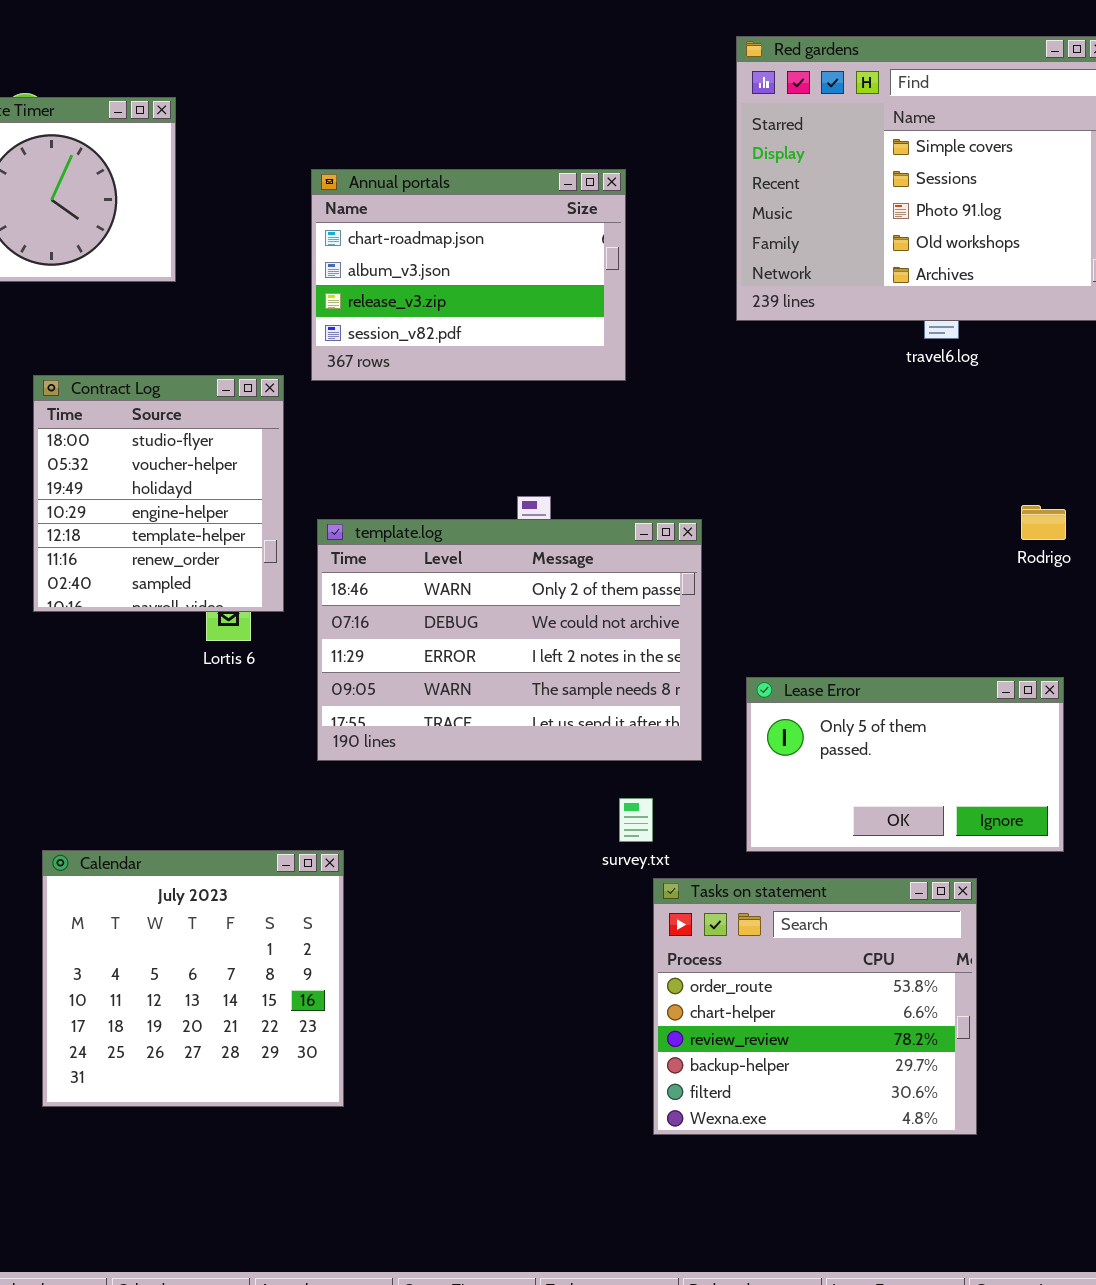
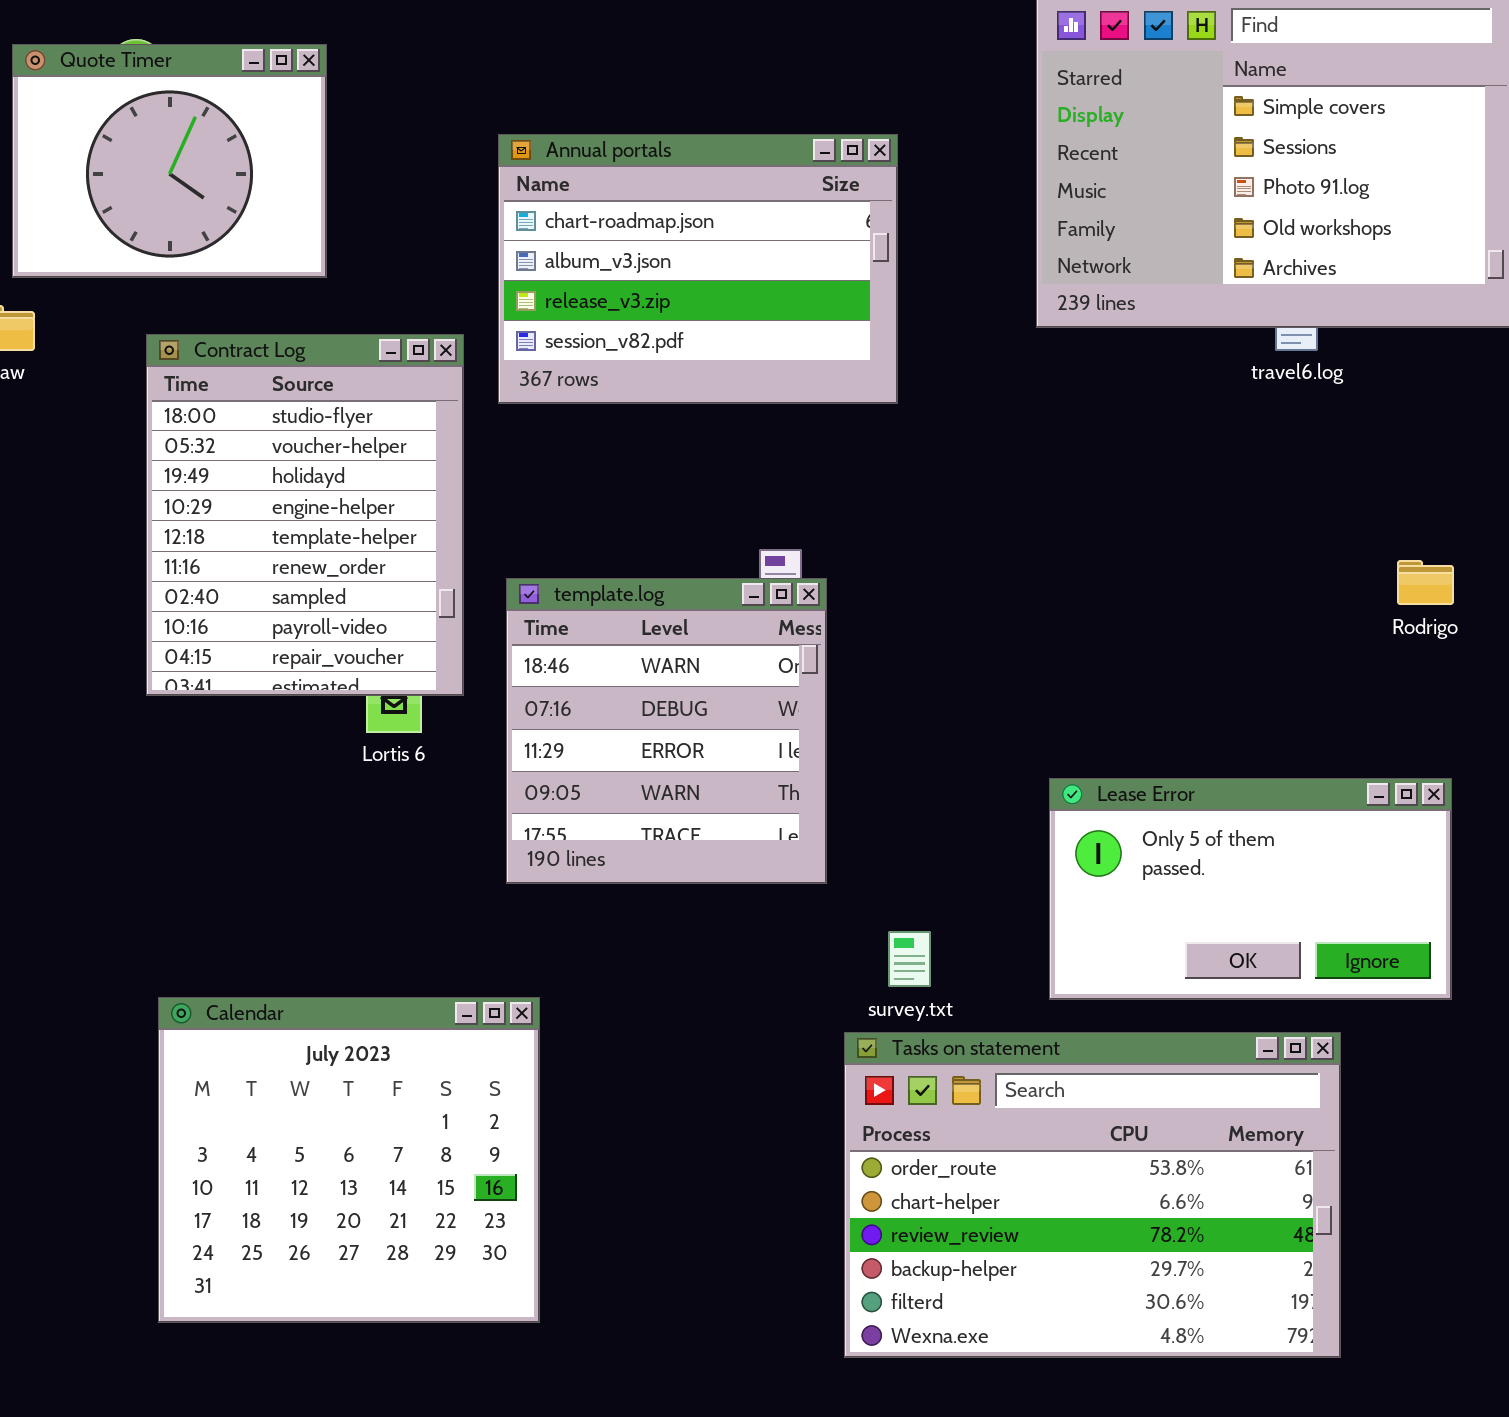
Contract Log: [33,375,284,612] -> [146,334,464,696], resized
template.log: [317,519,702,761] -> [506,578,827,884], resized
Tasks on statement: [653,878,977,1135] -> [844,1032,1341,1358], resized

